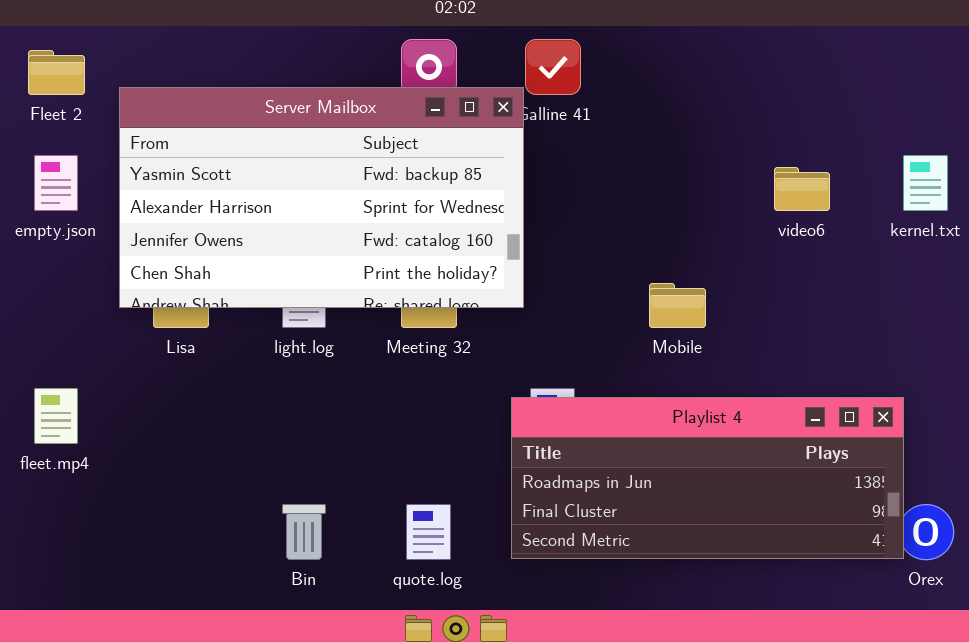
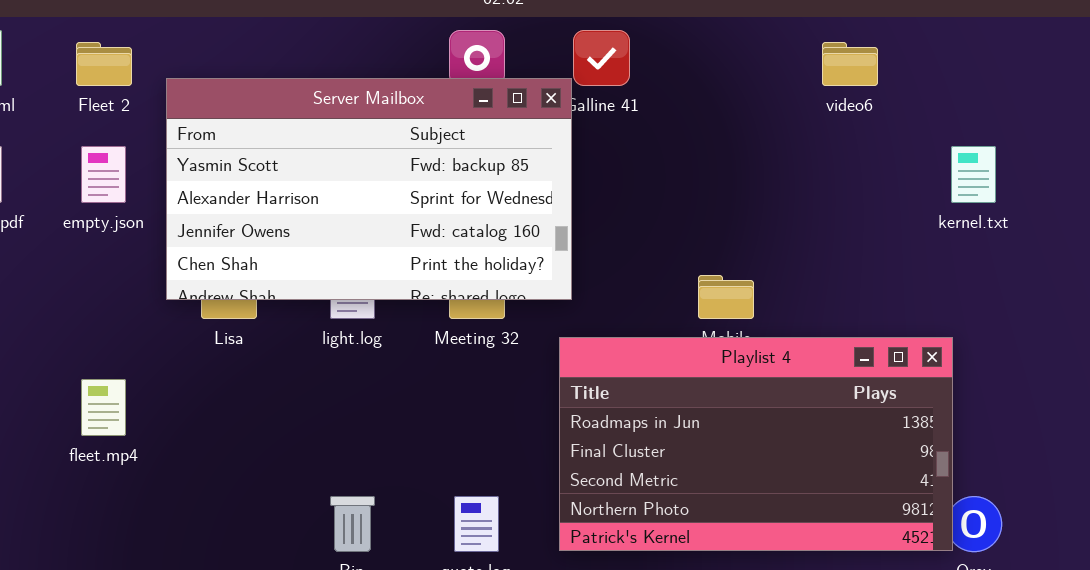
video6: [774,167,830,211] -> [822,42,878,86], moved
Playlist 4: [511,397,904,559] -> [559,337,953,551], resized

